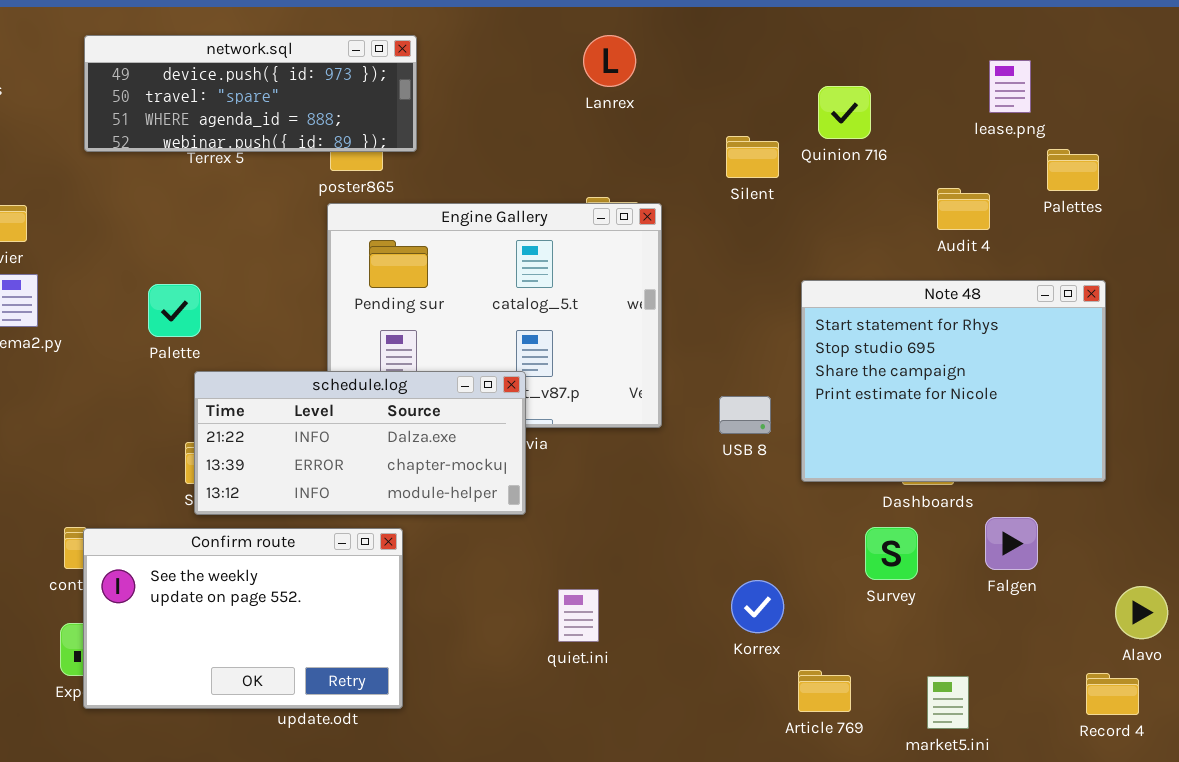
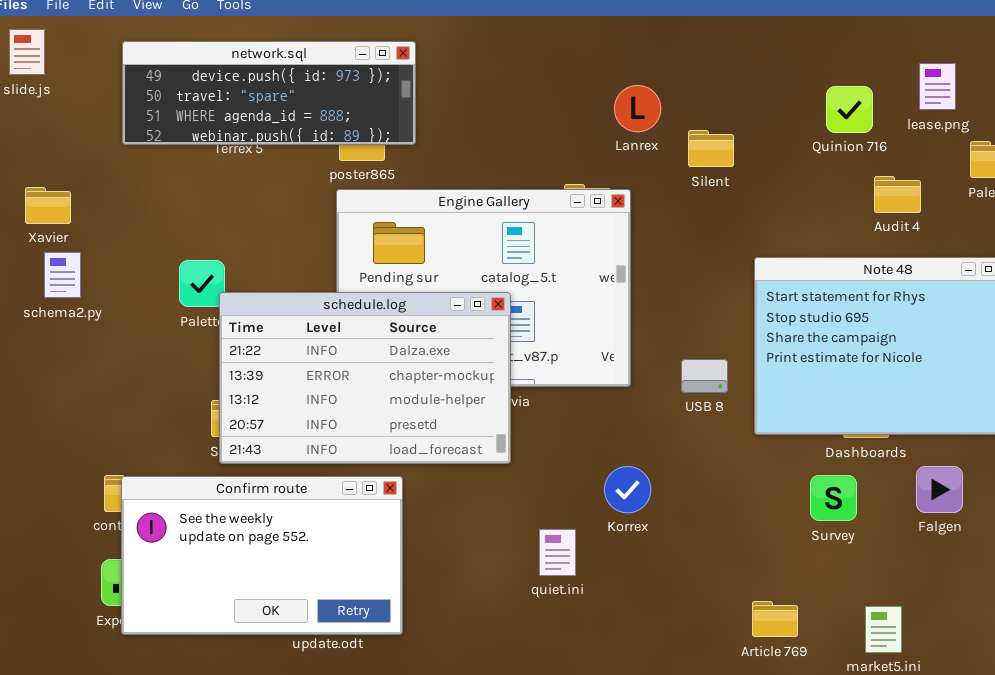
Lanrex: [583,35,636,87] -> [614,85,661,132], moved
Quinion 716: [818,86,871,139] -> [826,86,873,133], moved
schedule.log: [194,371,526,515] -> [219,292,511,464], resized
Korrex: [731,580,784,633] -> [604,466,651,513], moved

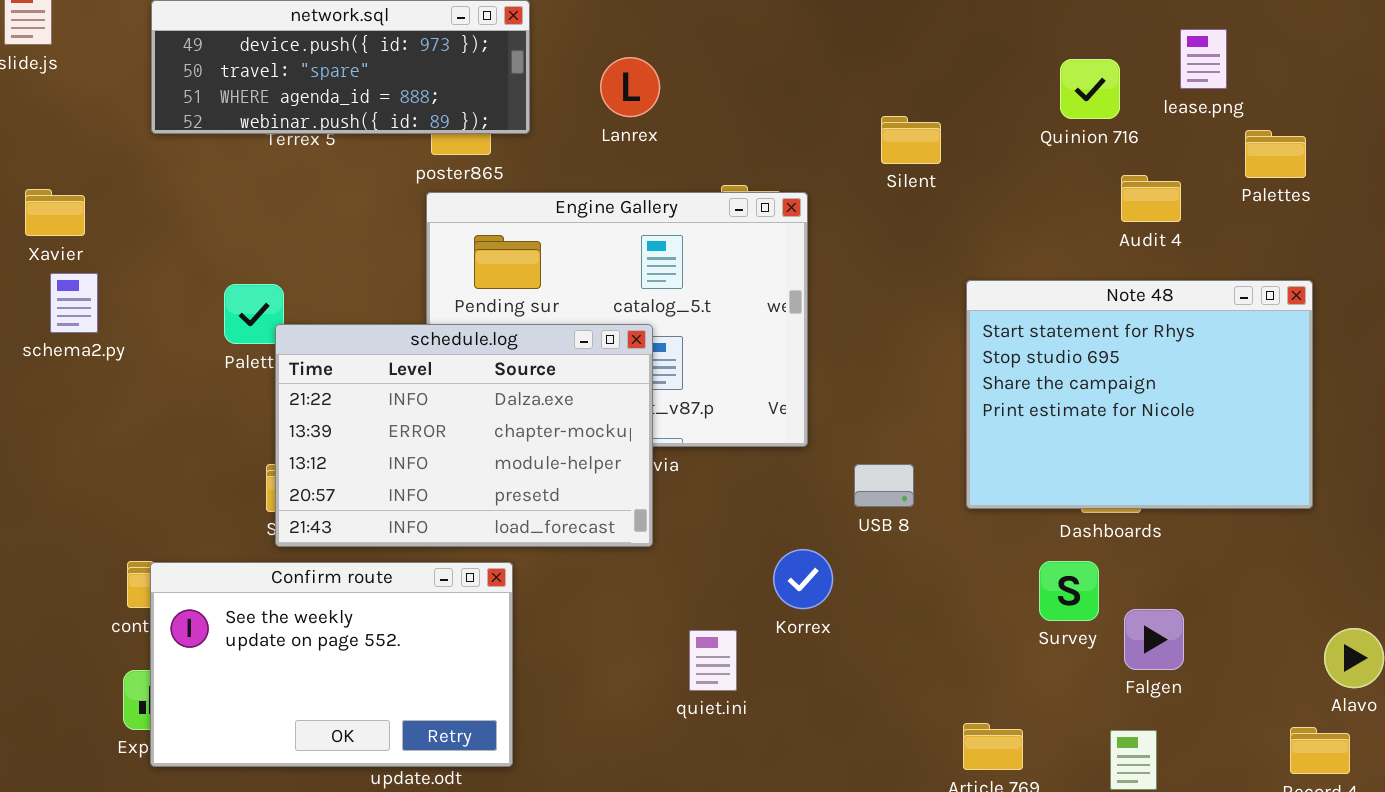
Lanrex: [614,85,661,132] -> [600,57,660,117], moved
USB 8: [681,359,728,393] -> [854,464,914,507], moved
Falgen: [916,466,963,513] -> [1124,609,1184,670], moved

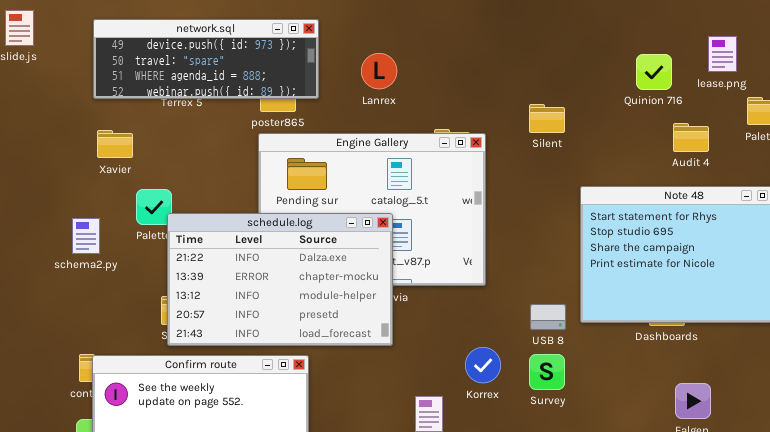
Silent: [881,116,941,164] -> [529,104,565,133], moved
Xavier: [25,189,85,236] -> [97,130,133,158], moved
schema2.py: [50,273,98,333] -> [72,218,100,254], moved
USB 8: [854,464,914,507] -> [530,304,566,330], moved
Survey: [1039,561,1099,621] -> [529,354,565,390], moved

